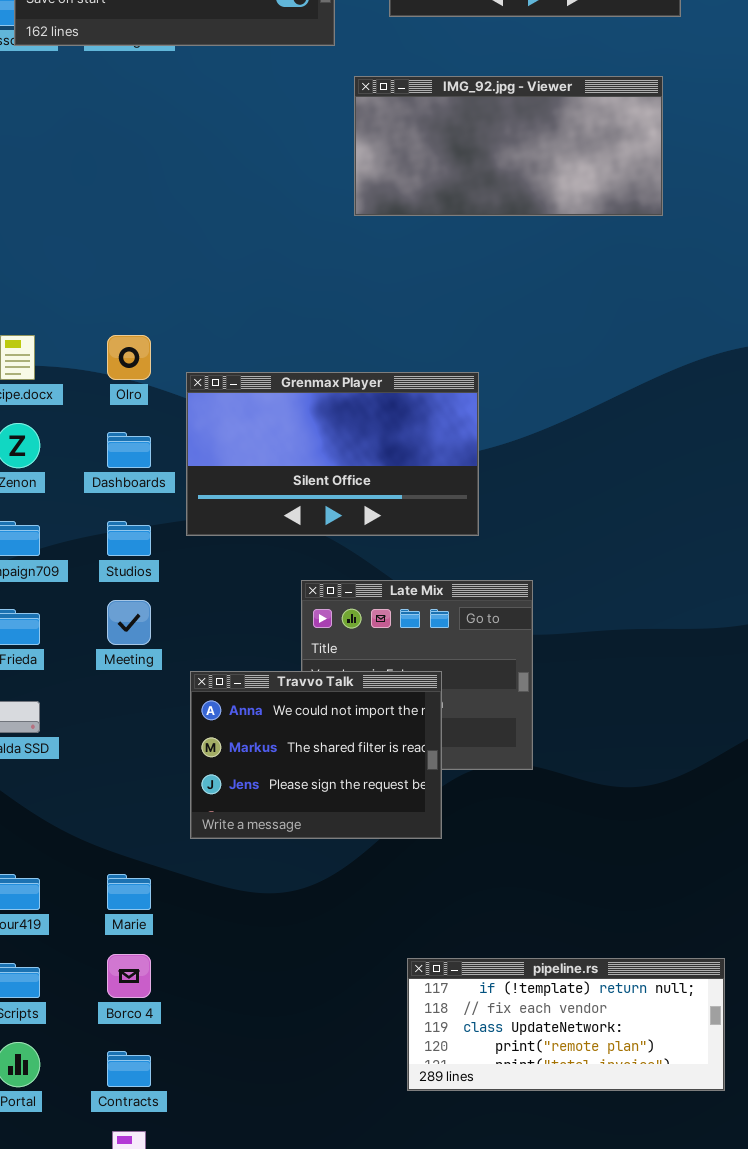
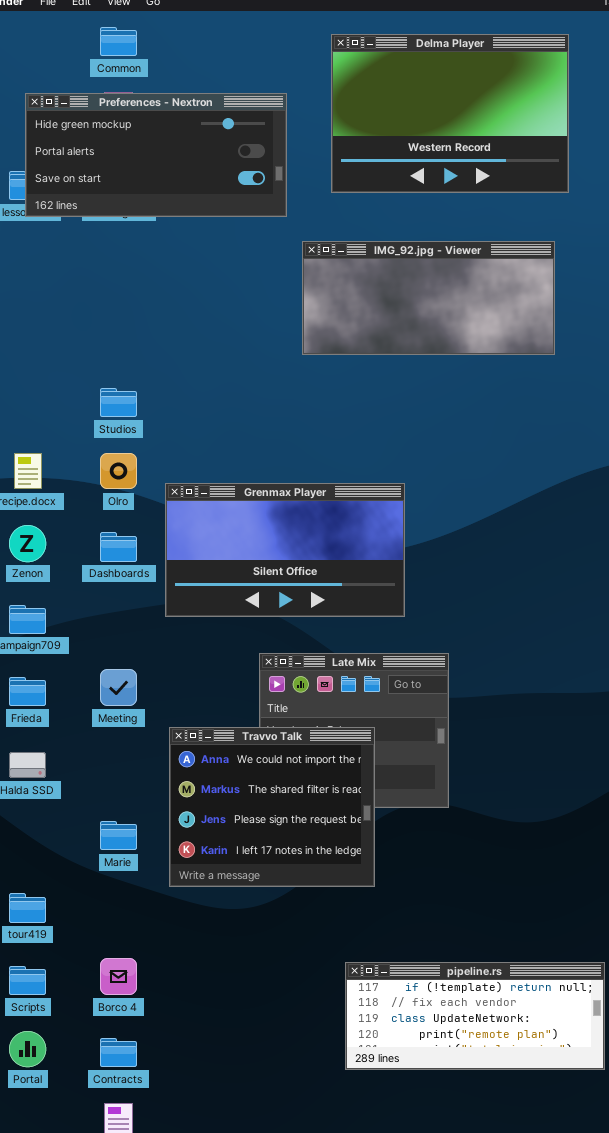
Studios: [107,521,151,556] -> [100,388,137,417], moved
Travvo Talk: [190,671,442,839] -> [169,727,375,887], resized
Marie: [107,874,151,910] -> [100,821,137,850], moved

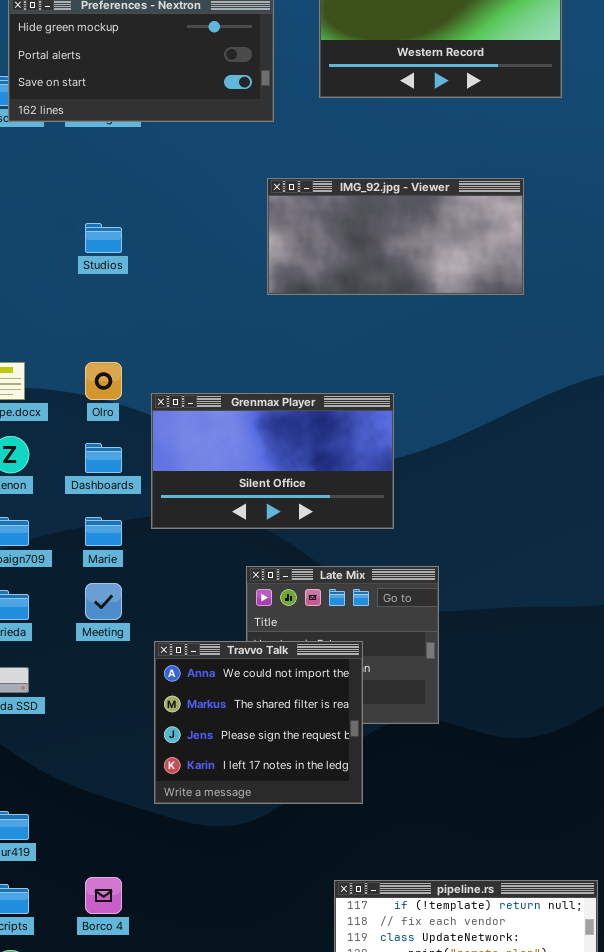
IMG_92.jpg - Viewer: [302,241,555,355] -> [267,178,524,295], moved
Studios: [100,388,137,417] -> [85,223,122,253], moved
Marie: [100,821,137,850] -> [85,517,122,546], moved

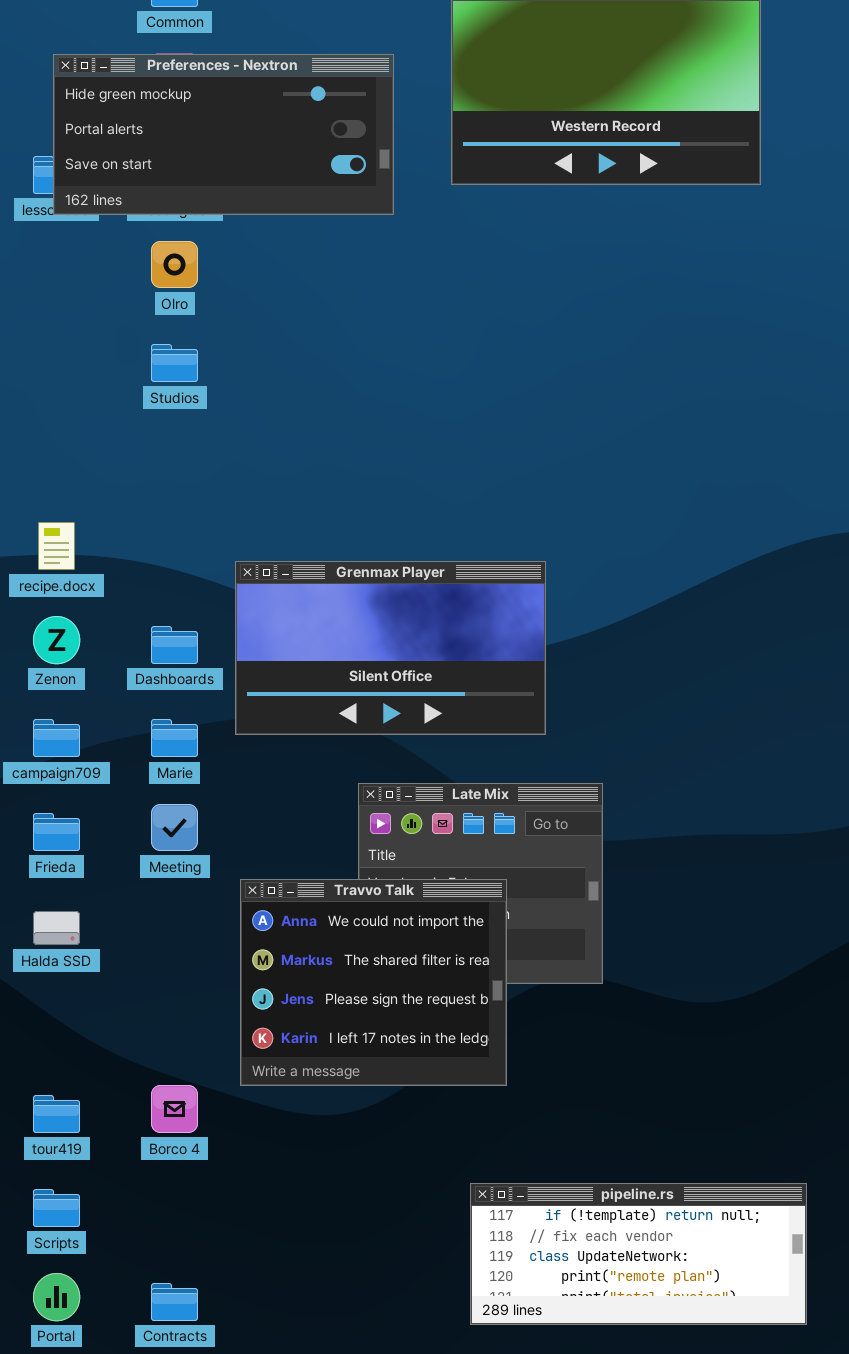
IMG_92.jpg - Viewer: [267,178,524,295] -> none, closed
Olro: [85,362,122,400] -> [151,241,198,288], moved
Borco 4: [85,877,122,914] -> [151,1085,198,1133], moved

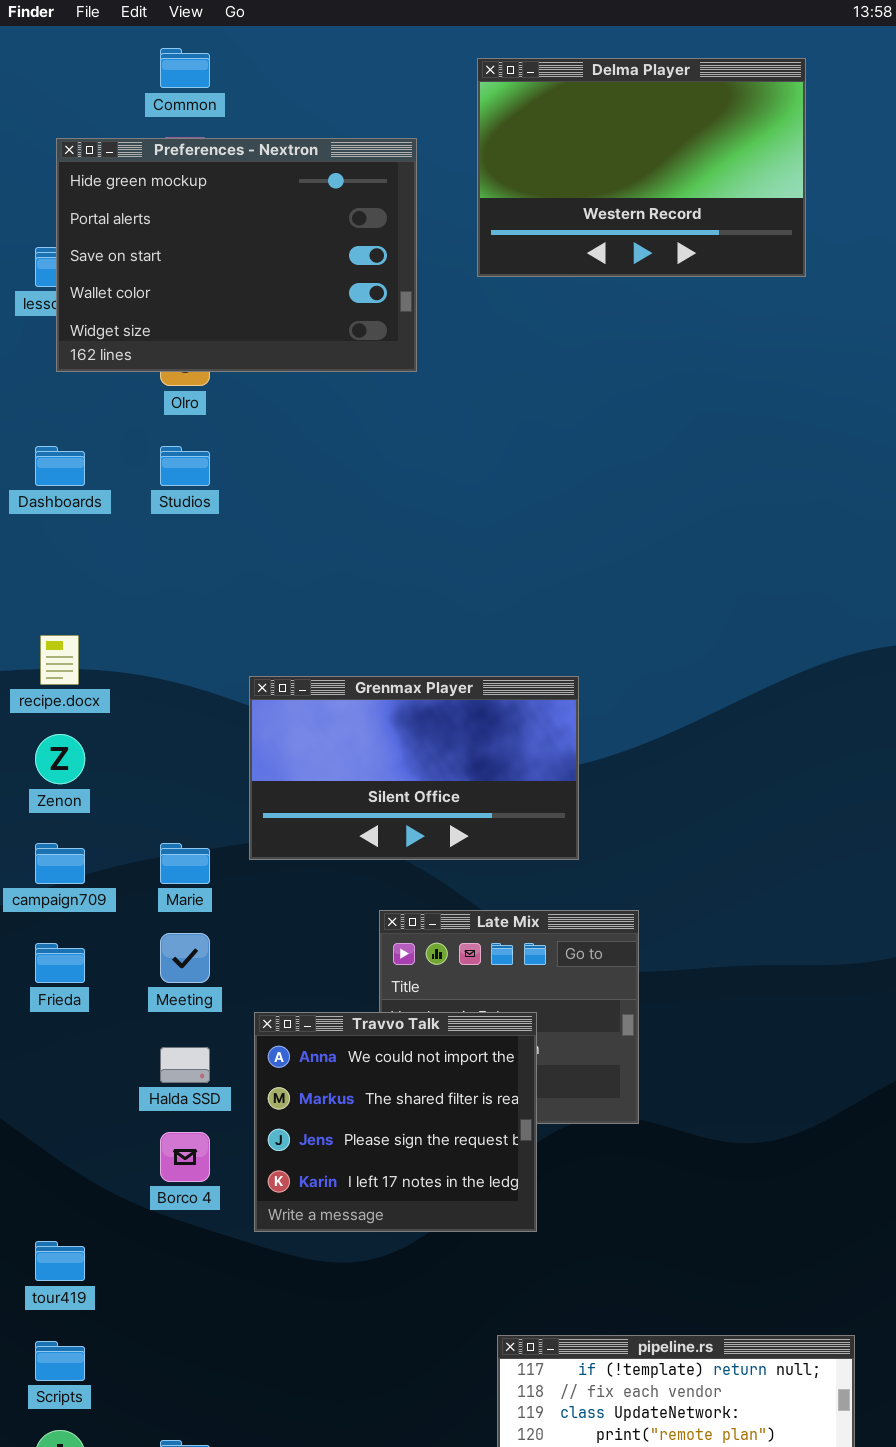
Preferences - Nextron: [53,54,394,215] -> [56,138,417,372], resized
Dashboards: [151,626,198,664] -> [35,446,85,486], moved
Halda SSD: [33,911,80,945] -> [160,1047,210,1083], moved
Borco 4: [151,1085,198,1133] -> [160,1132,210,1182], moved

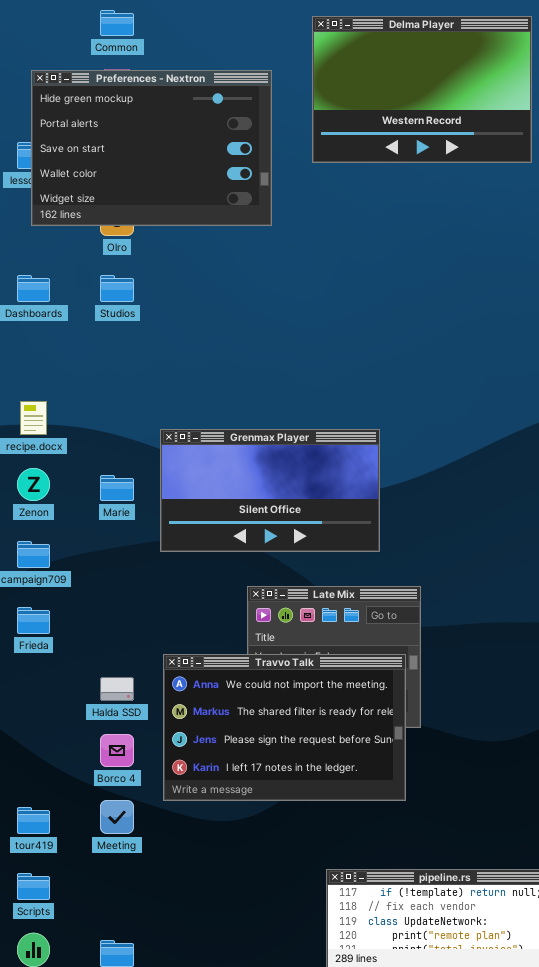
Marie: [160,843,210,884] -> [100,475,134,501], moved
Meeting: [160,933,210,983] -> [100,800,134,834], moved
Travvo Talk: [254,1012,537,1232] -> [163,654,406,801], resized

